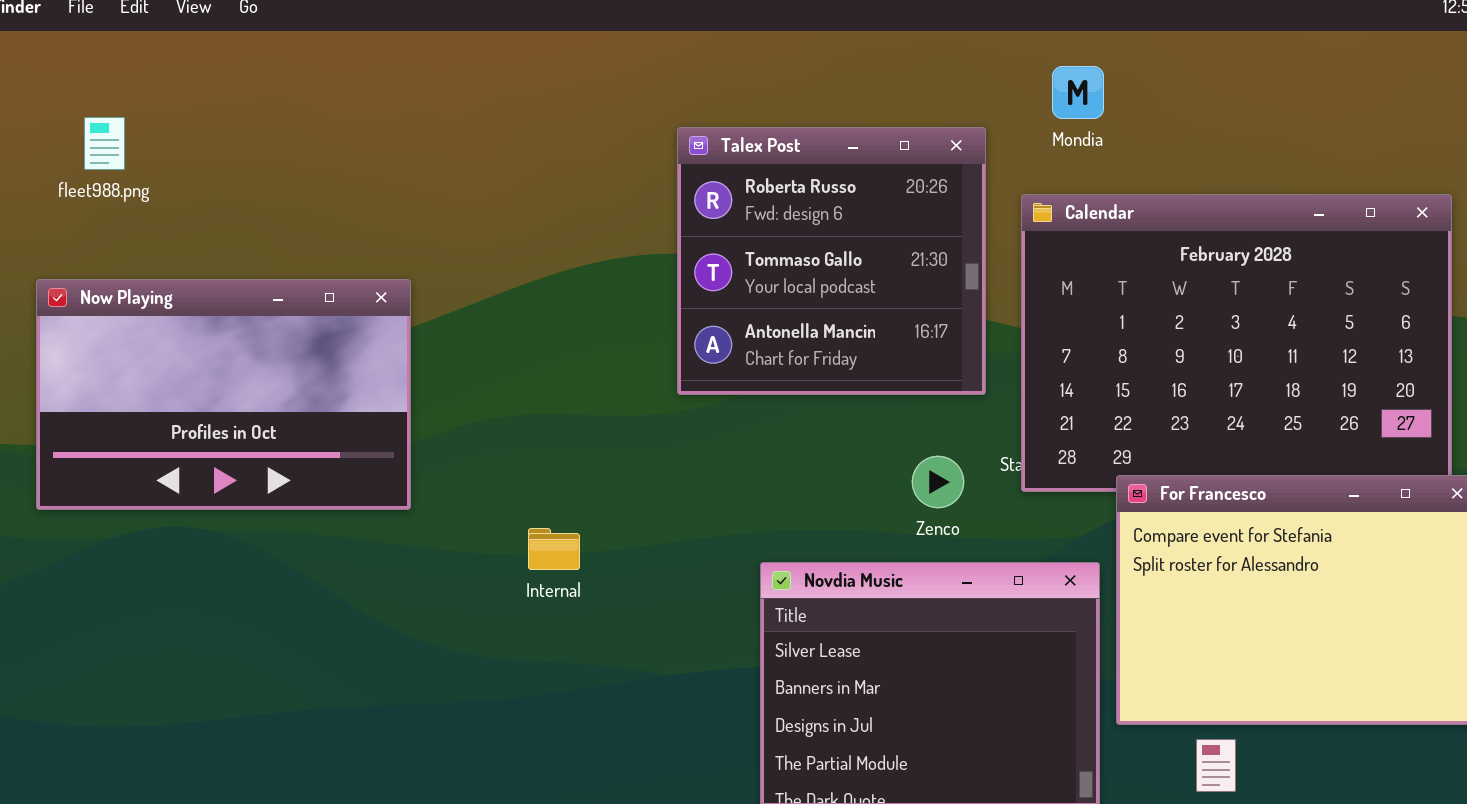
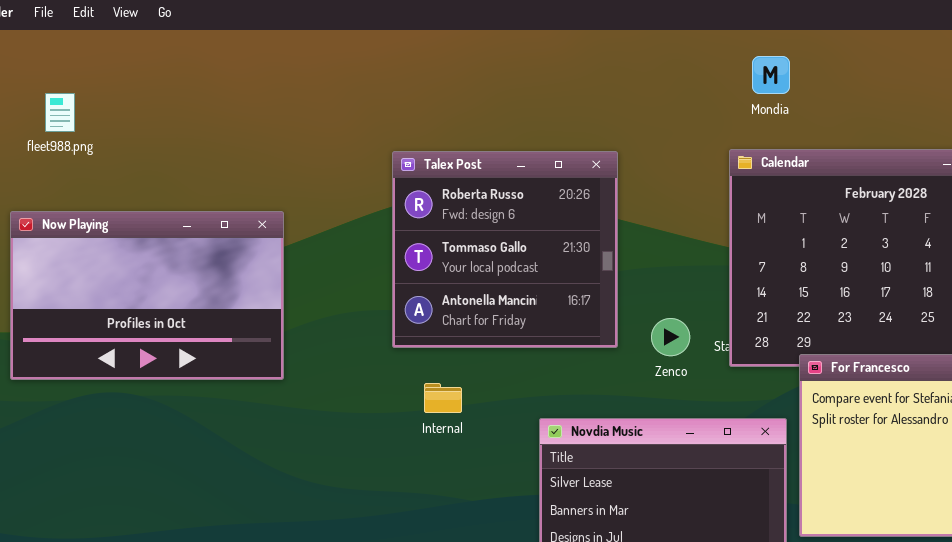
Talex Post: [677,127,986,395] -> [392,151,618,348], moved
Zenco: [912,456,964,508] -> [651,318,690,356], moved
Internal: [528,528,580,570] -> [424,383,462,413], moved

